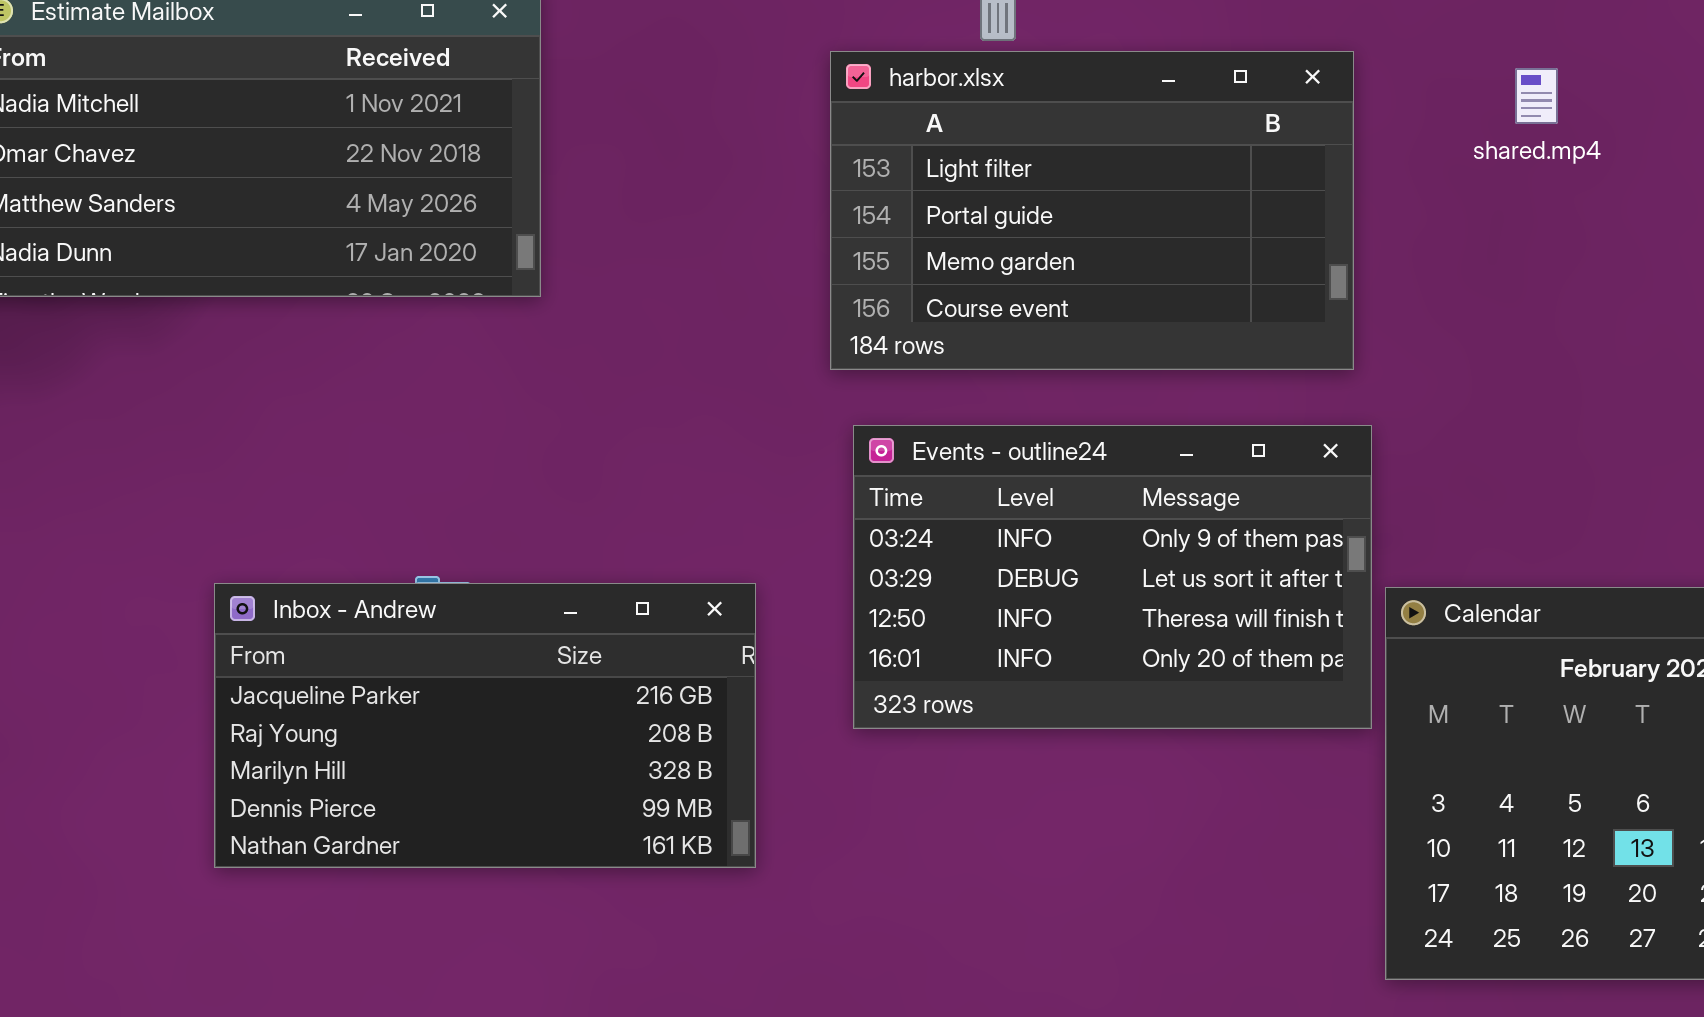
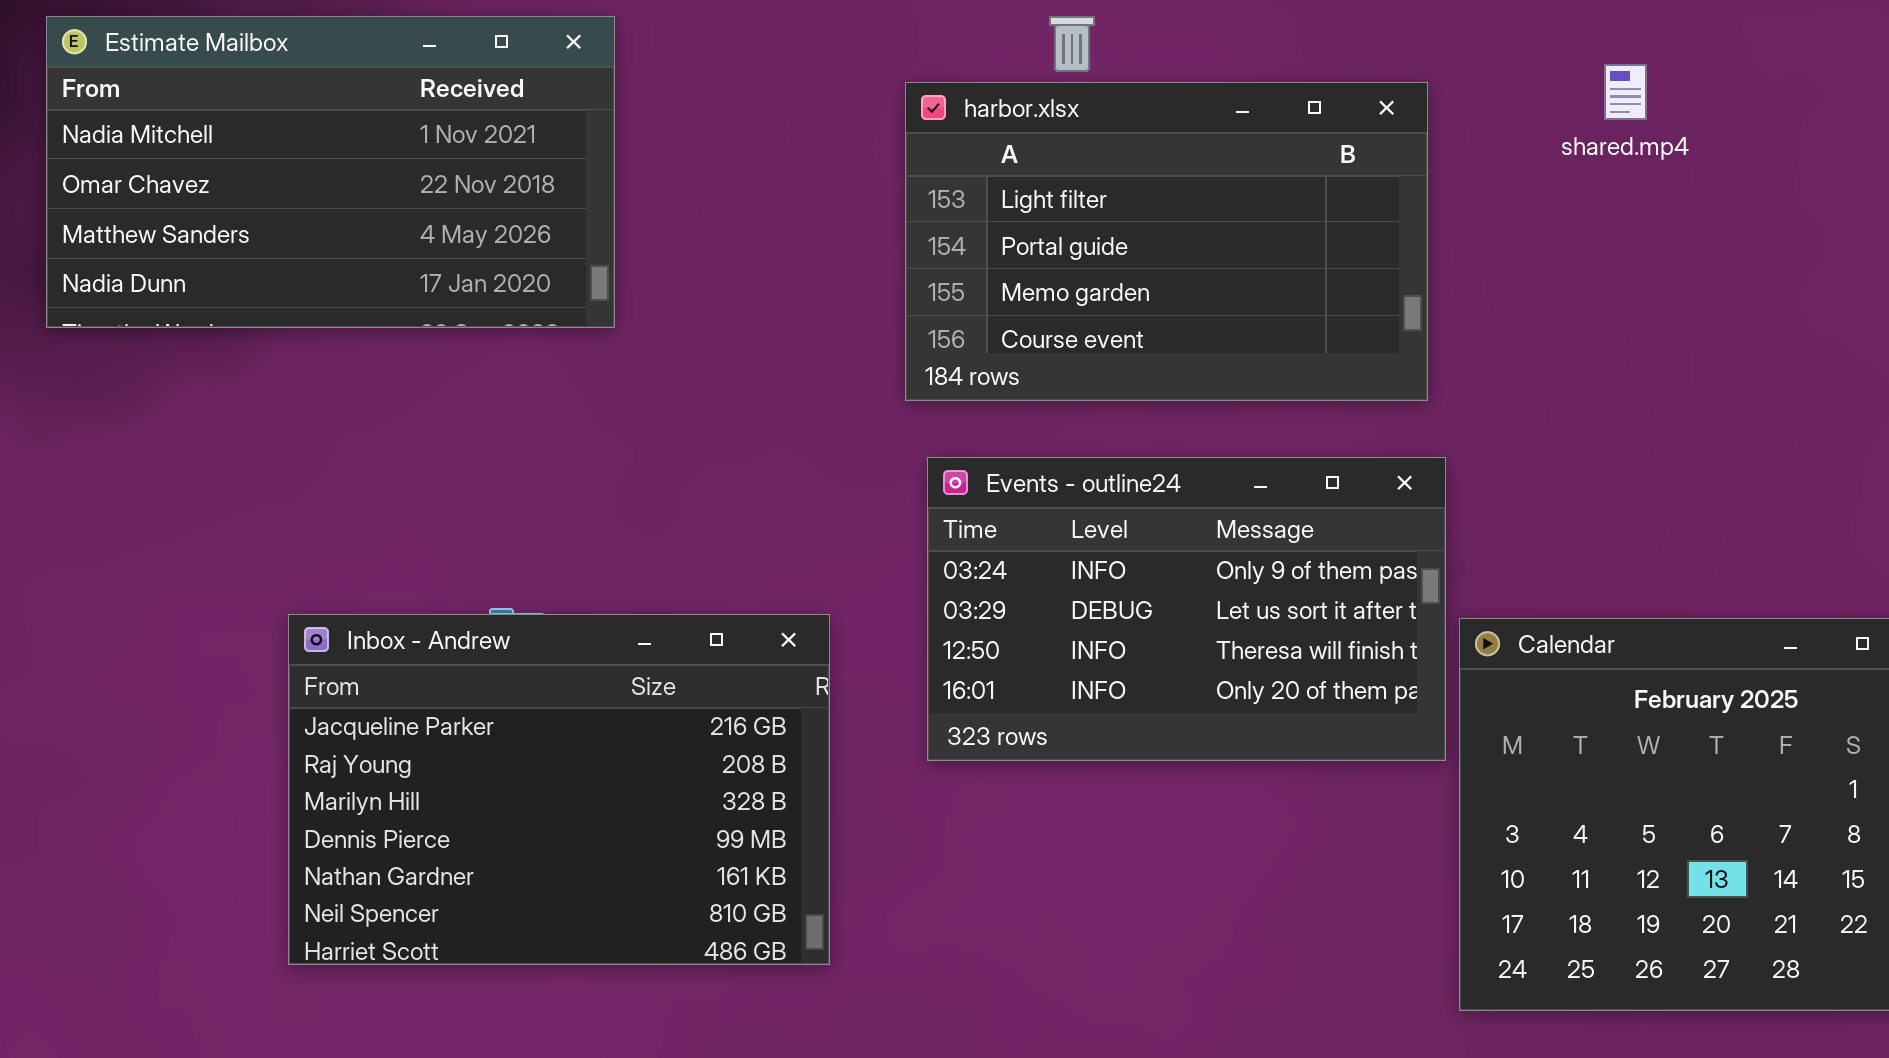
shared.mp4: [1515,68,1558,124] -> [1604,64,1647,120], moved
Inbox - Andrew: [214,583,756,868] -> [288,614,830,965], resized

